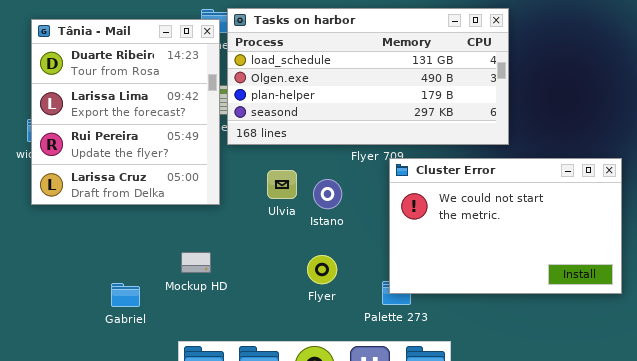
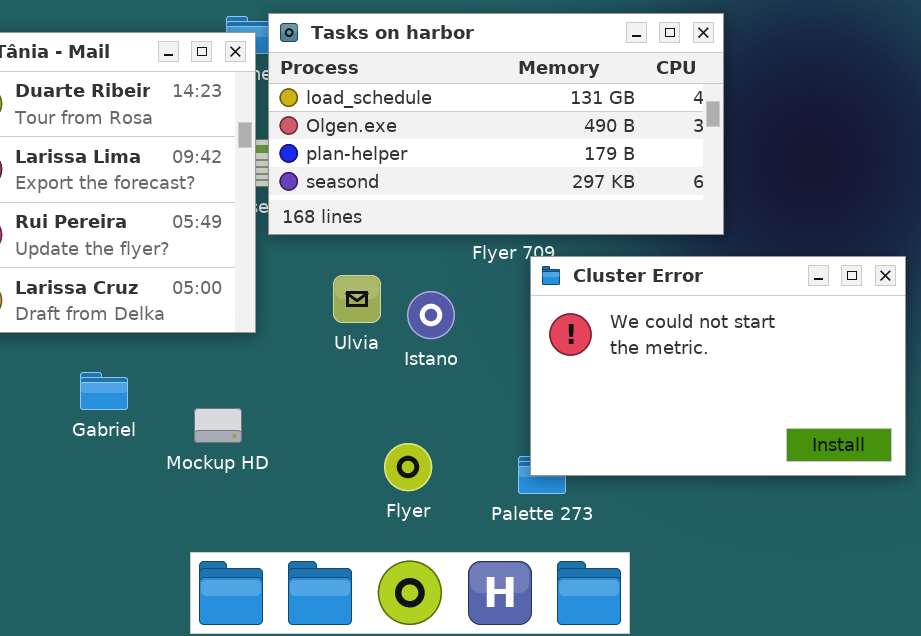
Flyer: [307,255,337,284] -> [384,443,432,491], moved
Gabriel: [111,283,140,307] -> [80,372,128,410], moved

